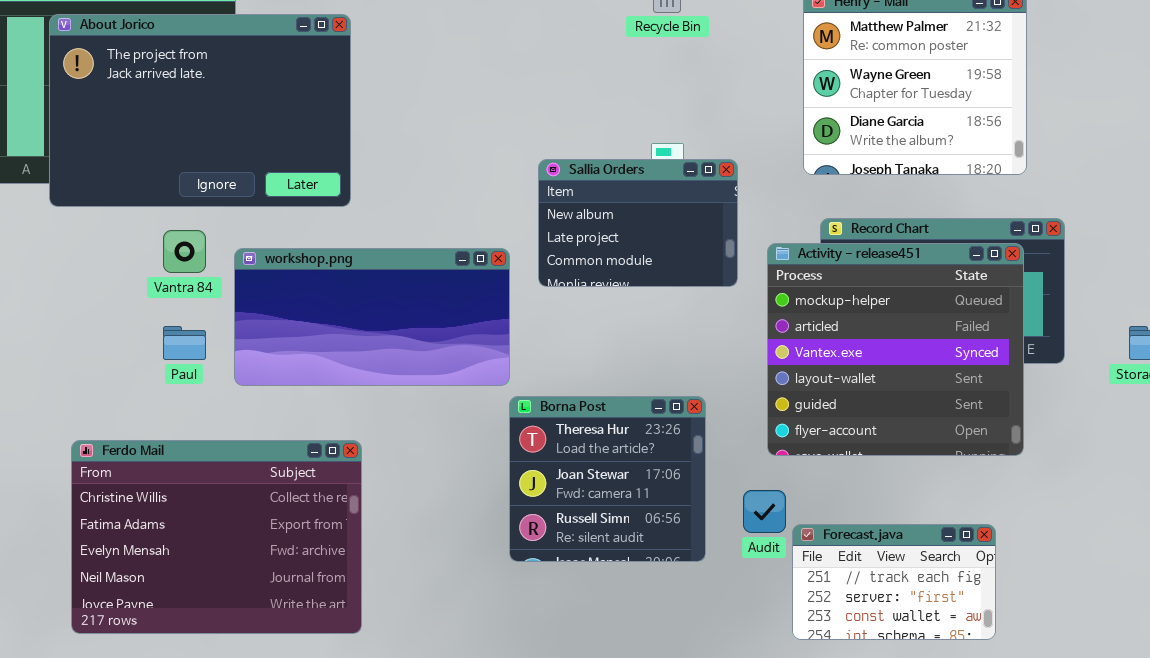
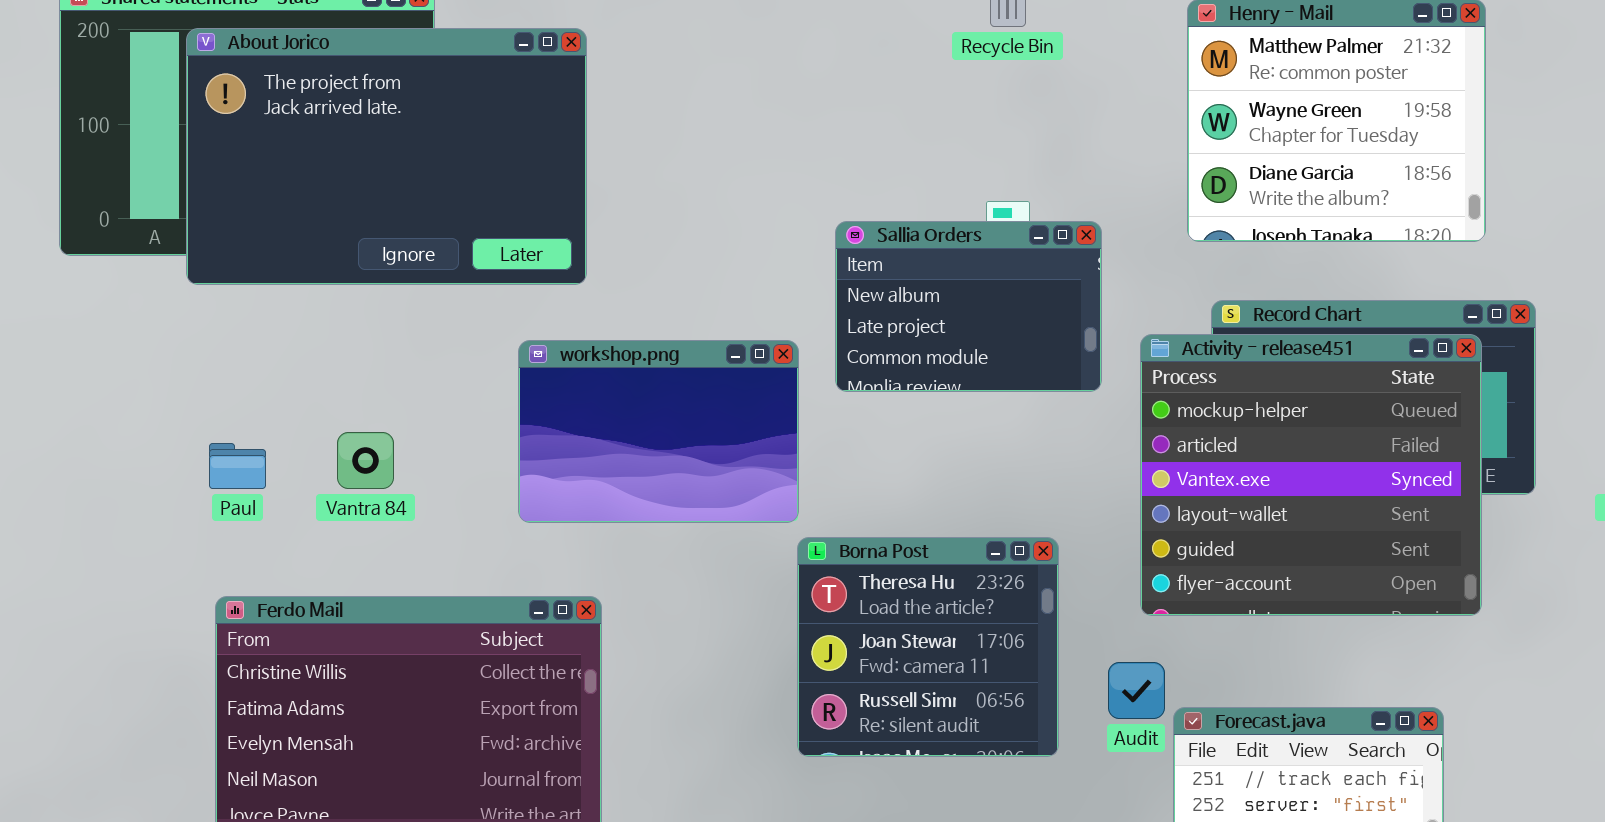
Vantra 84: [163,230,206,273] -> [337,432,394,489], moved
workshop.png: [234,248,510,386] -> [518,340,799,523], resized
Paul: [163,326,206,360] -> [209,443,266,489], moved

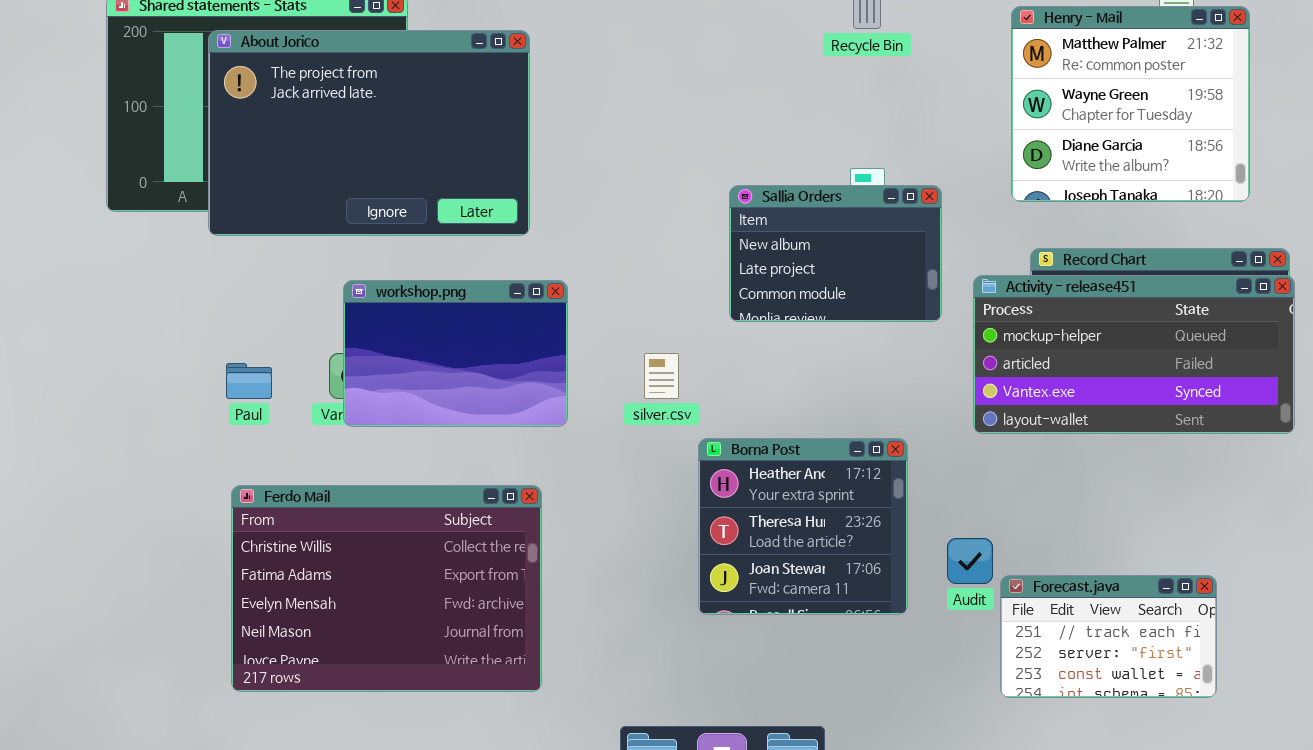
Activity - release451: [1140,334,1482,616] -> [973,275,1295,434], resized
workshop.png: [518,340,799,523] -> [343,280,568,427], moved
Borna Post: [797,537,1059,757] -> [698,438,908,615], scrolled up 1 row

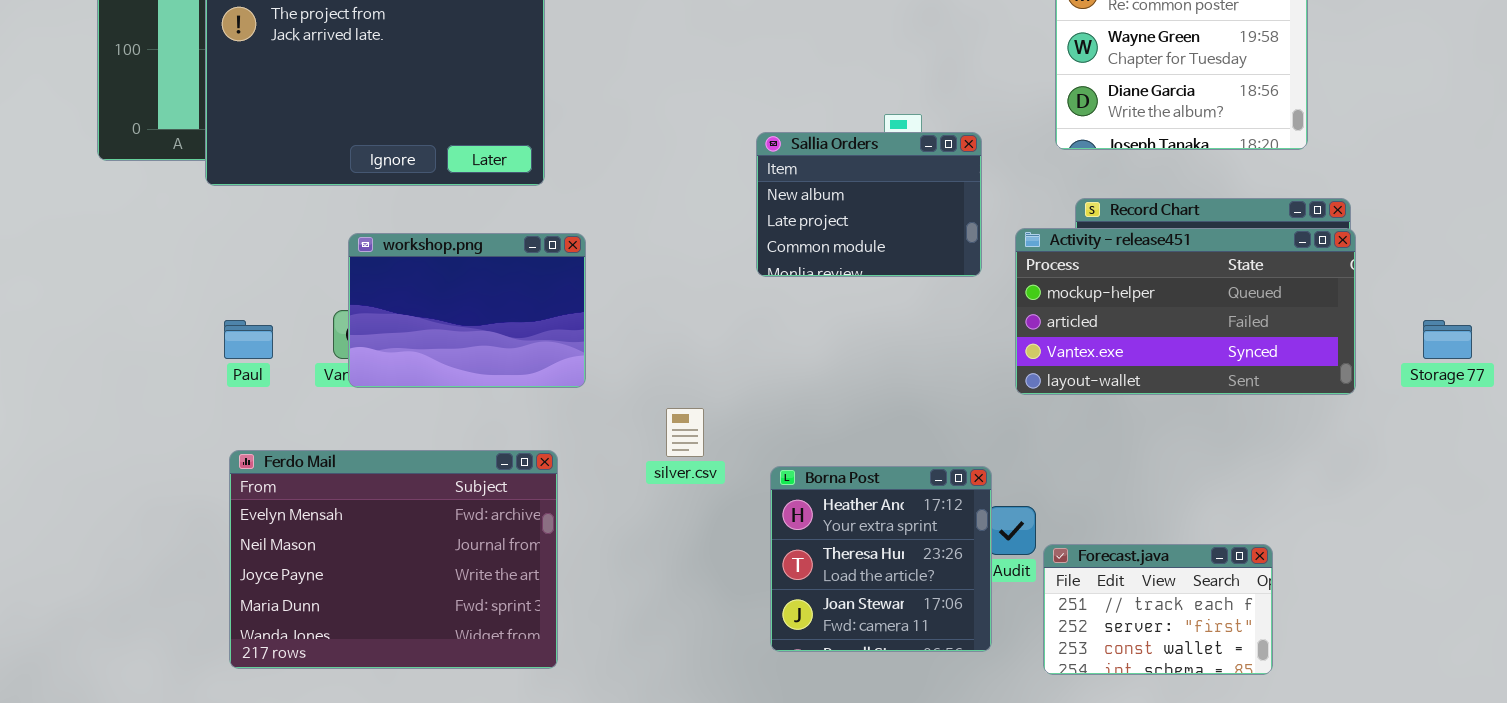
silver.csv: [644,353,679,399] -> [666,408,704,457], moved
Borna Post: [698,438,908,615] -> [770,466,992,652], moved
Ferdo Mail: [231,485,542,692] -> [229,450,558,669], scrolled down 2 rows

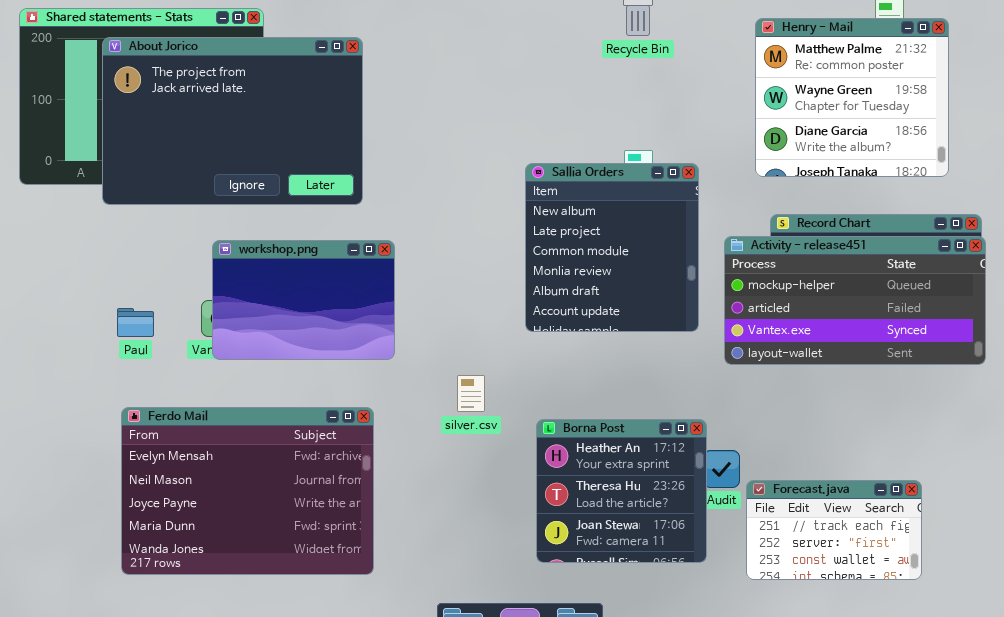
Sallia Orders: [756,132,982,277] -> [525,163,699,332], resized

